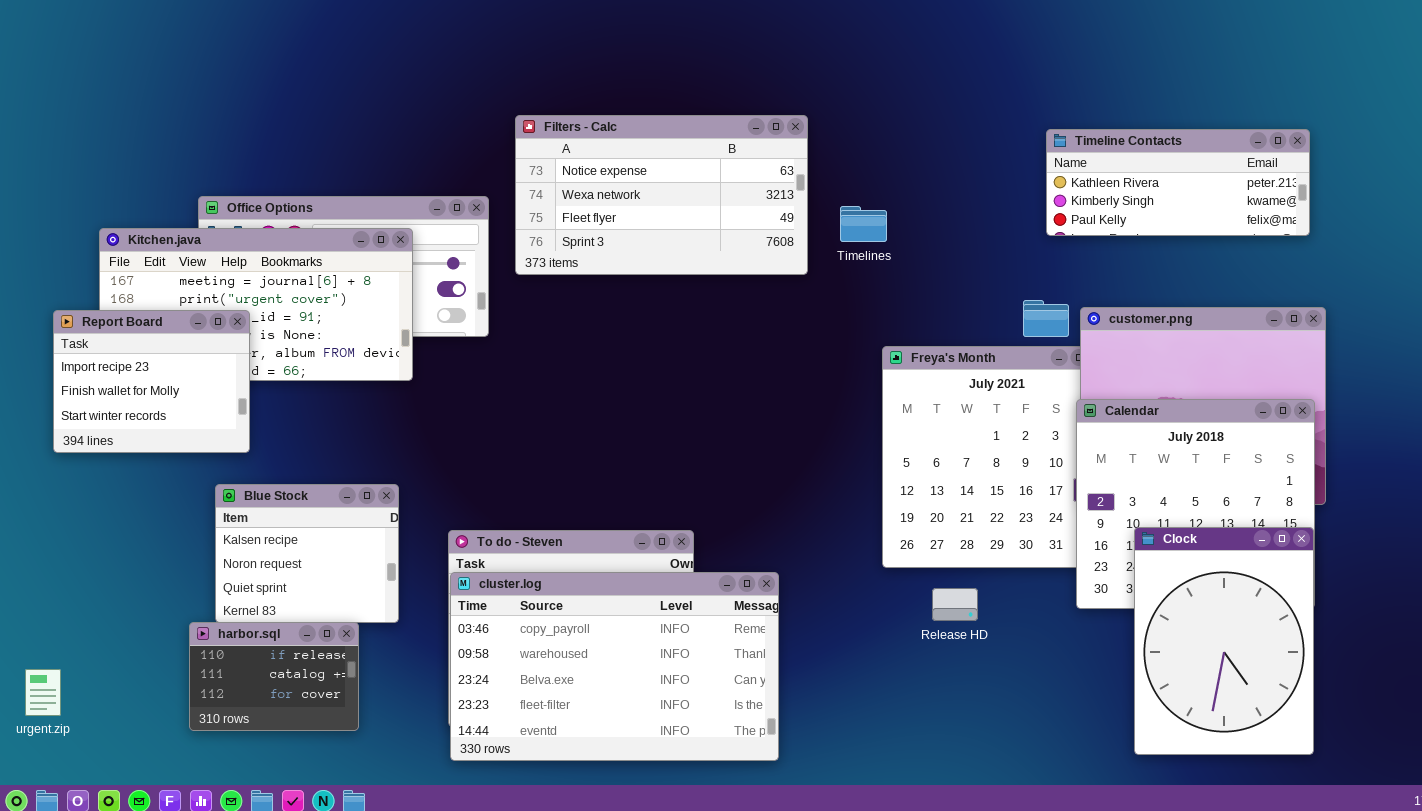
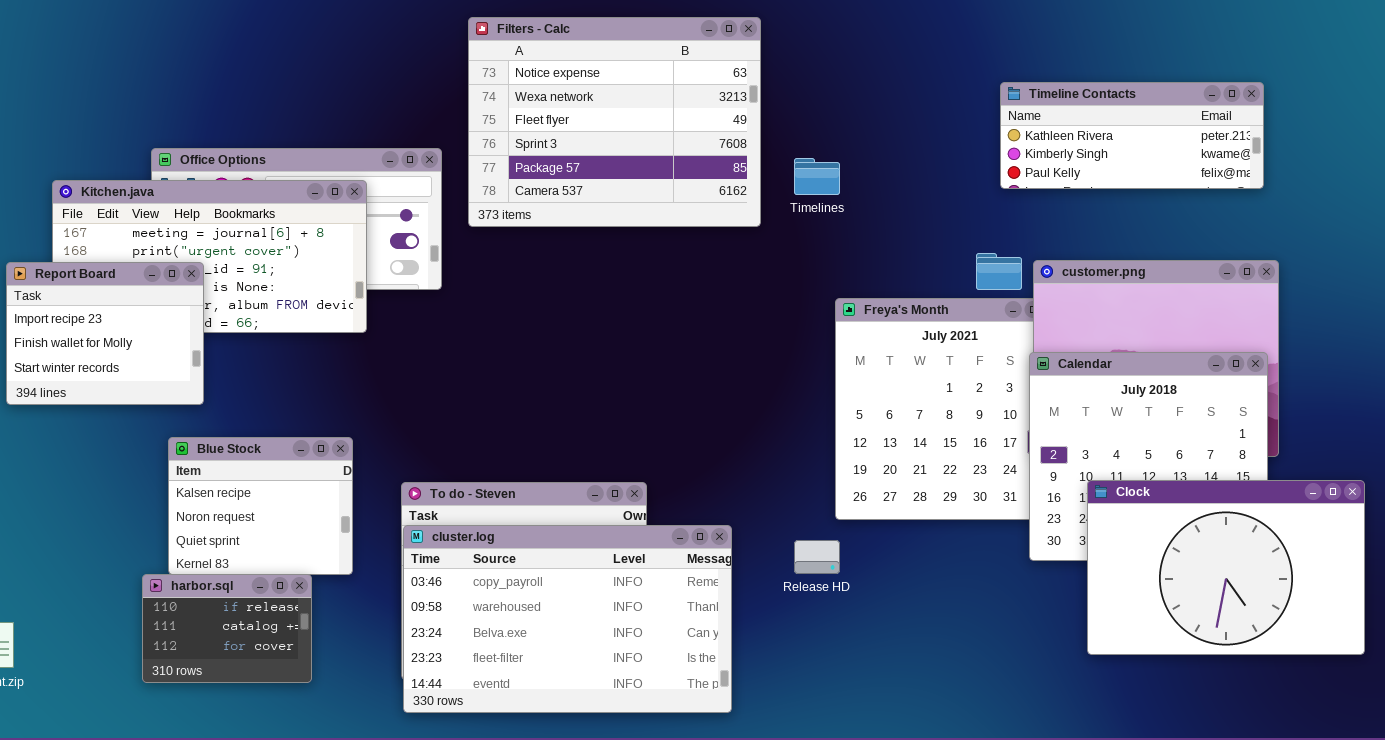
Filters - Calc: [515,115,808,275] -> [468,17,761,227], resized
Clock: [1134,527,1314,755] -> [1087,480,1365,655], resized
Release HD: [932,588,978,621] -> [794,540,840,574], moved

